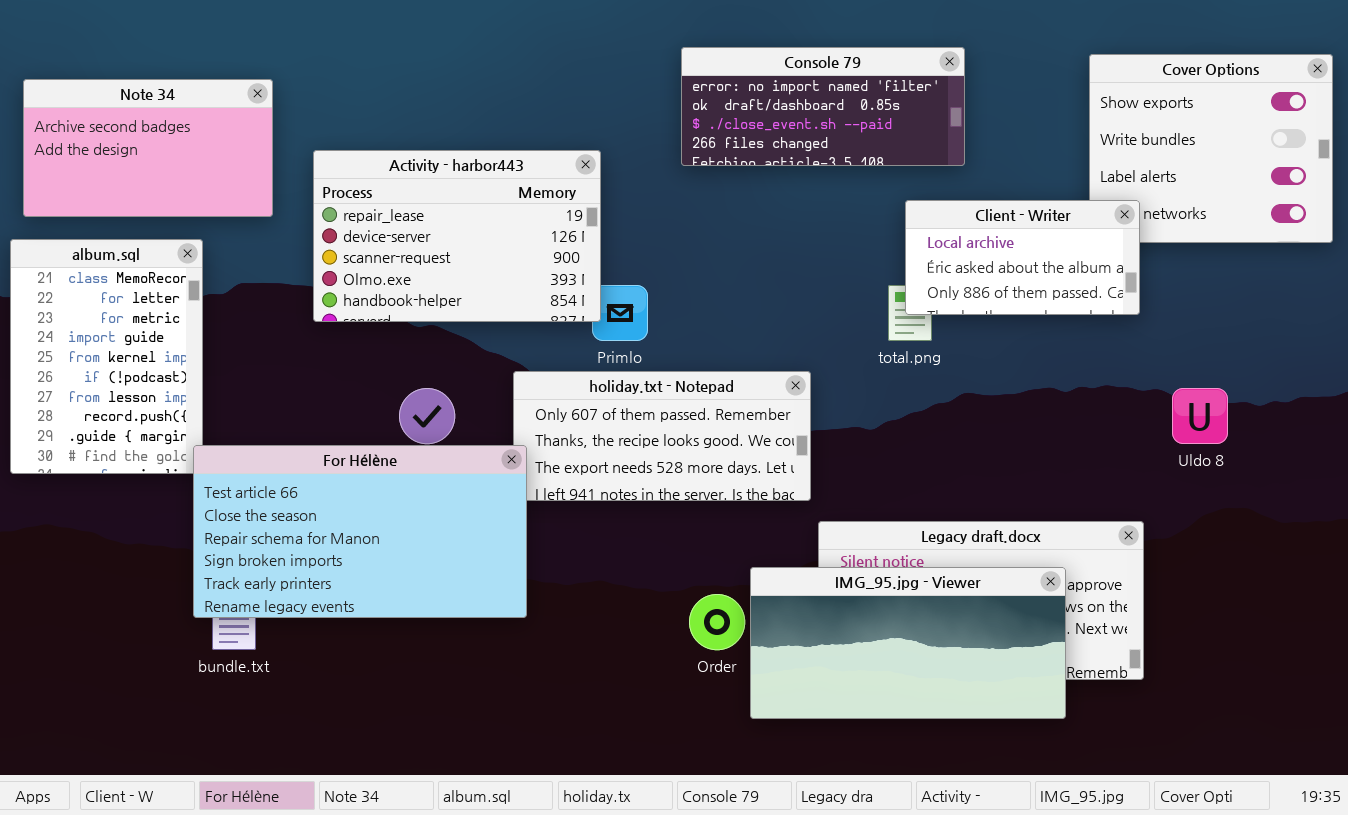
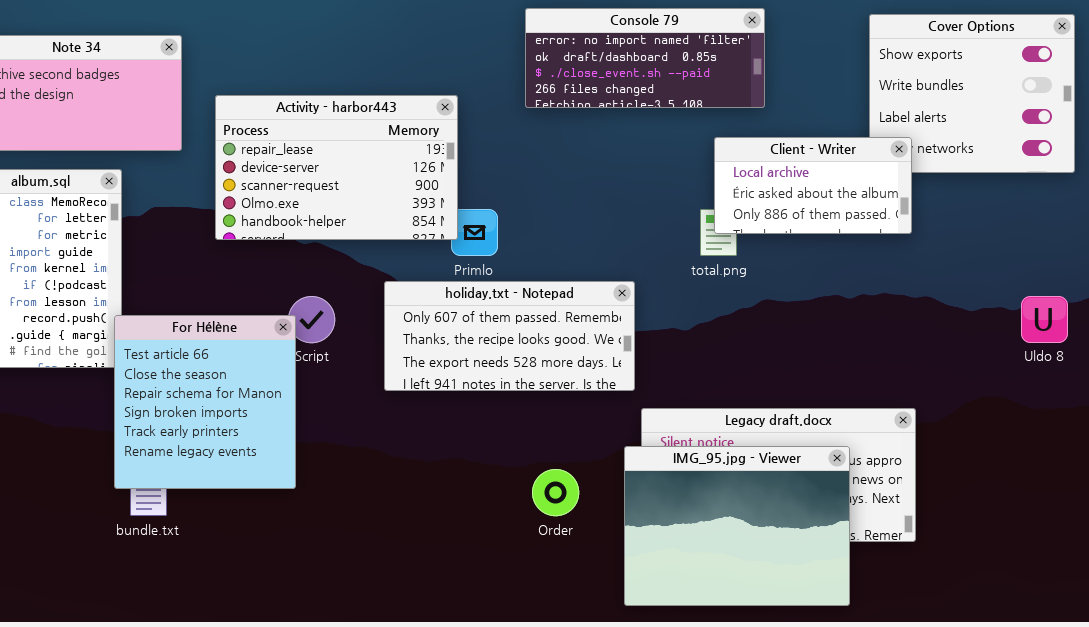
Uldo 8: [1172,388,1228,444] -> [1021,296,1068,343], moved
For Hélène: [193,445,527,618] -> [114,315,296,489], resized
IMG_95.jpg - Viewer: [750,567,1066,719] -> [624,446,850,606], resized

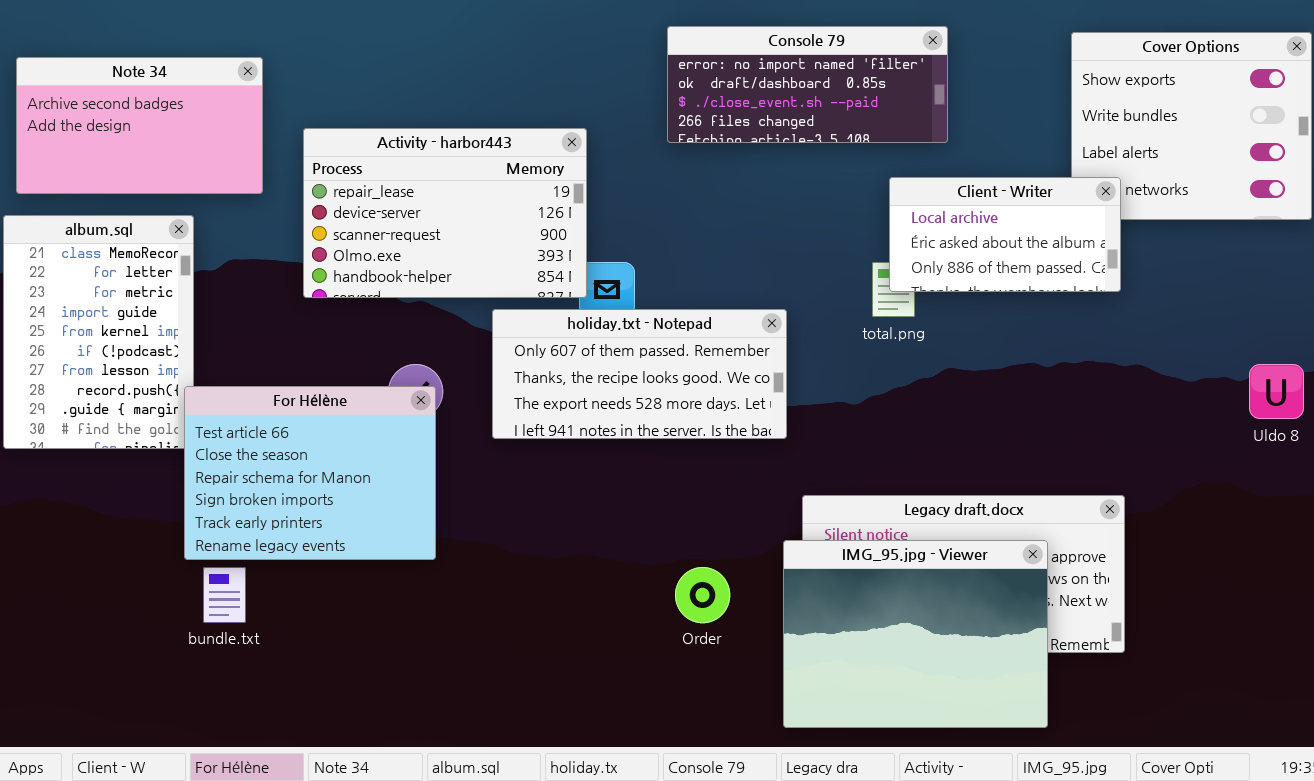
holiday.txt - Notepad: [384,281,635,391] -> [492,309,787,439], moved
For Hélène: [114,315,296,489] -> [184,386,436,560], resized

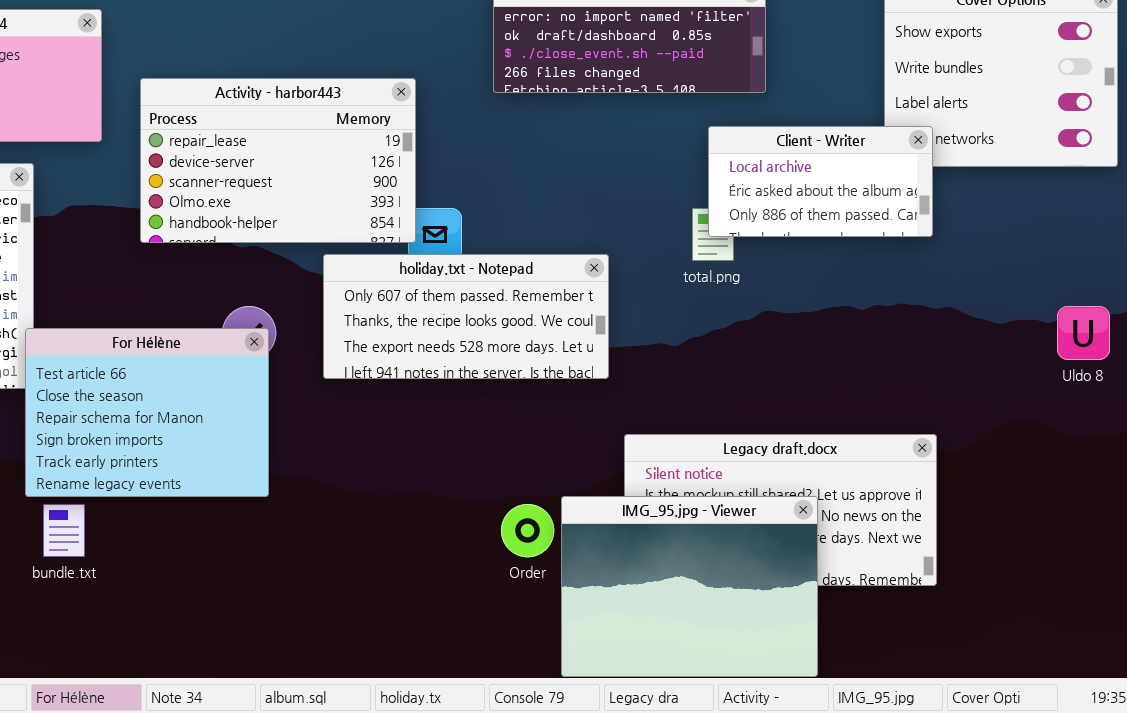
IMG_95.jpg - Viewer: [783,540,1048,728] -> [561,496,818,677], moved

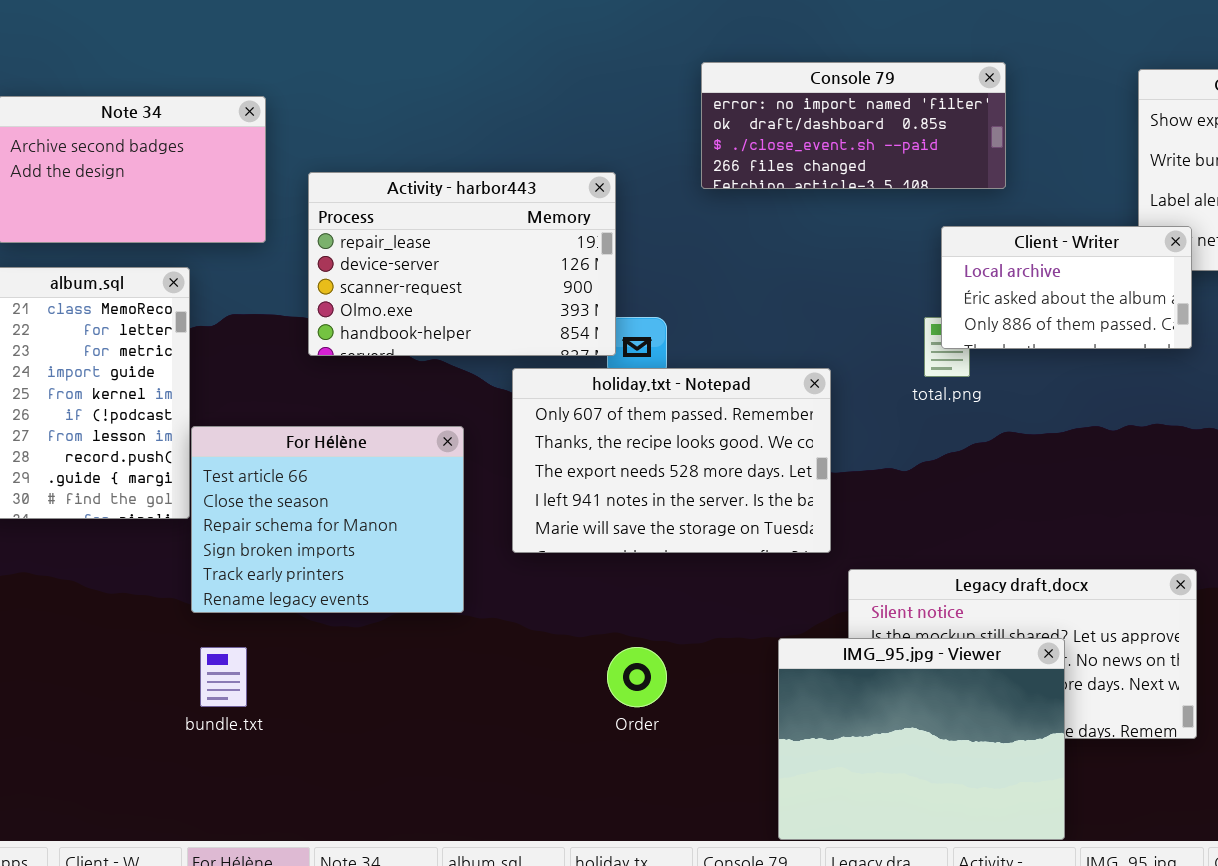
holiday.txt - Notepad: [323,254,609,379] -> [512,368,831,553], resized
For Hélène: [25,328,269,497] -> [191,426,464,613], moved
Order: [501,504,554,557] -> [607,647,667,707], moved

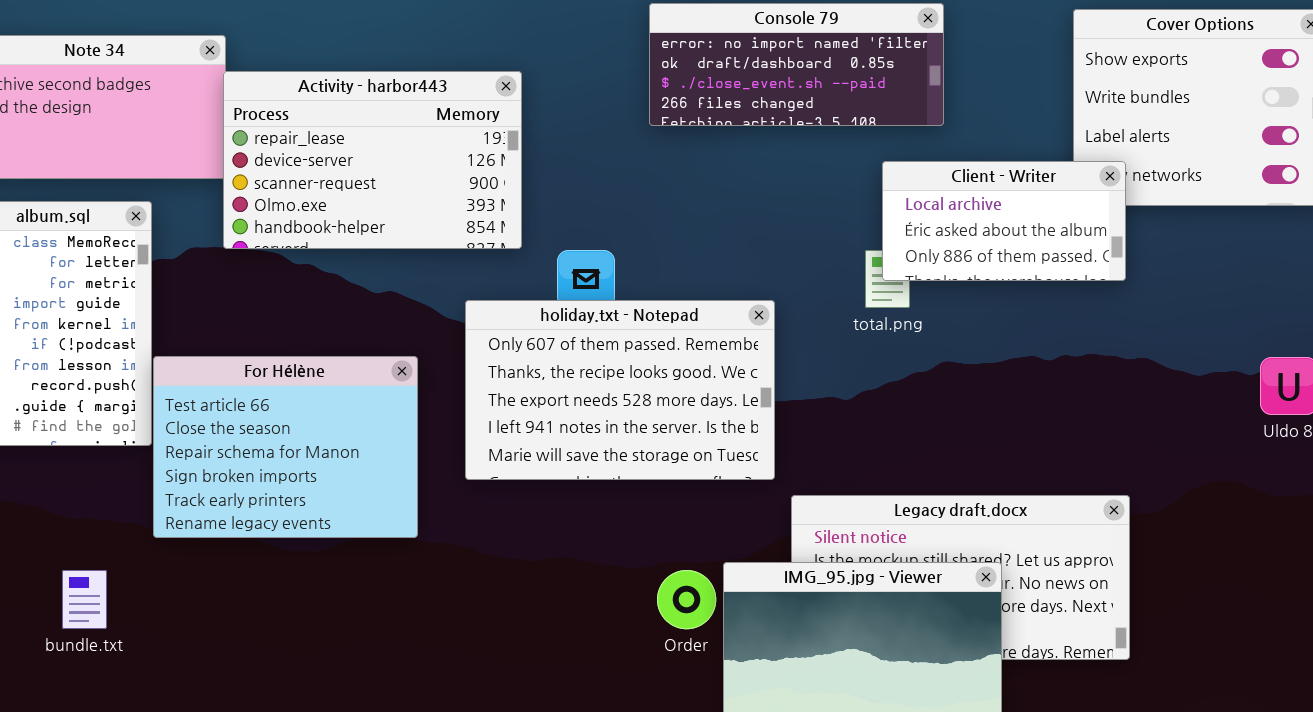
Activity - harbor443: [308,172,616,356] -> [223,71,522,249], moved
bundle.txt: [200,647,247,707] -> [62,570,107,629], moved
Order: [607,647,667,707] -> [657,570,716,629], moved

